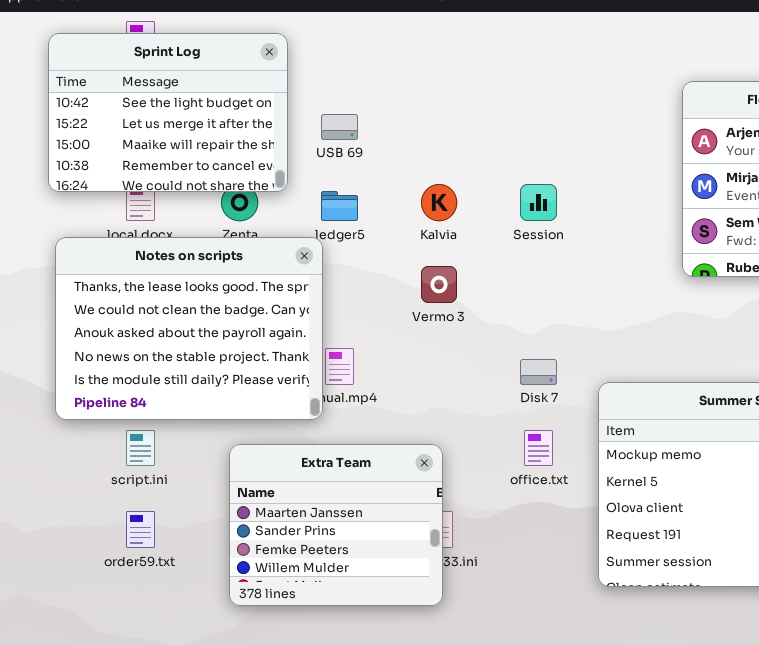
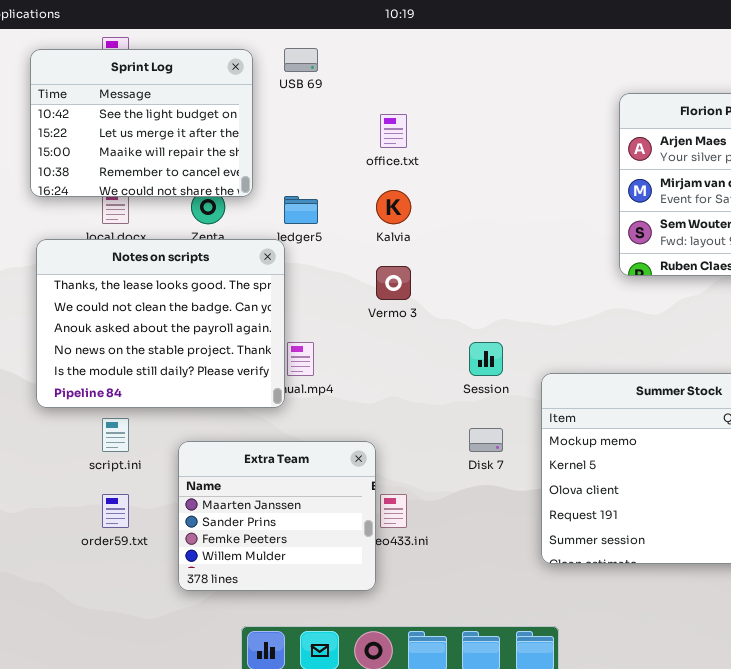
USB 69: [321,114,358,140] -> [284,48,318,72], moved
Session: [520,184,557,221] -> [469,342,503,376], moved
Disk 7: [520,359,557,385] -> [469,428,503,452], moved
office.txt: [524,430,553,466] -> [380,114,407,148], moved
Extra Team: [229,444,443,606] -> [178,441,376,591], moved

